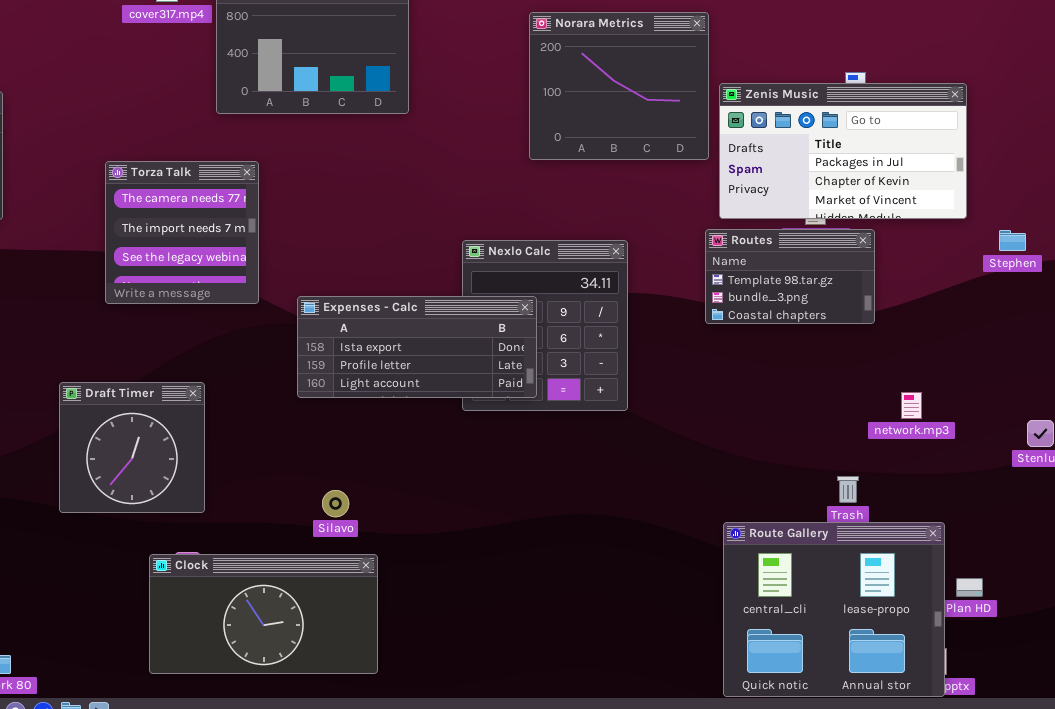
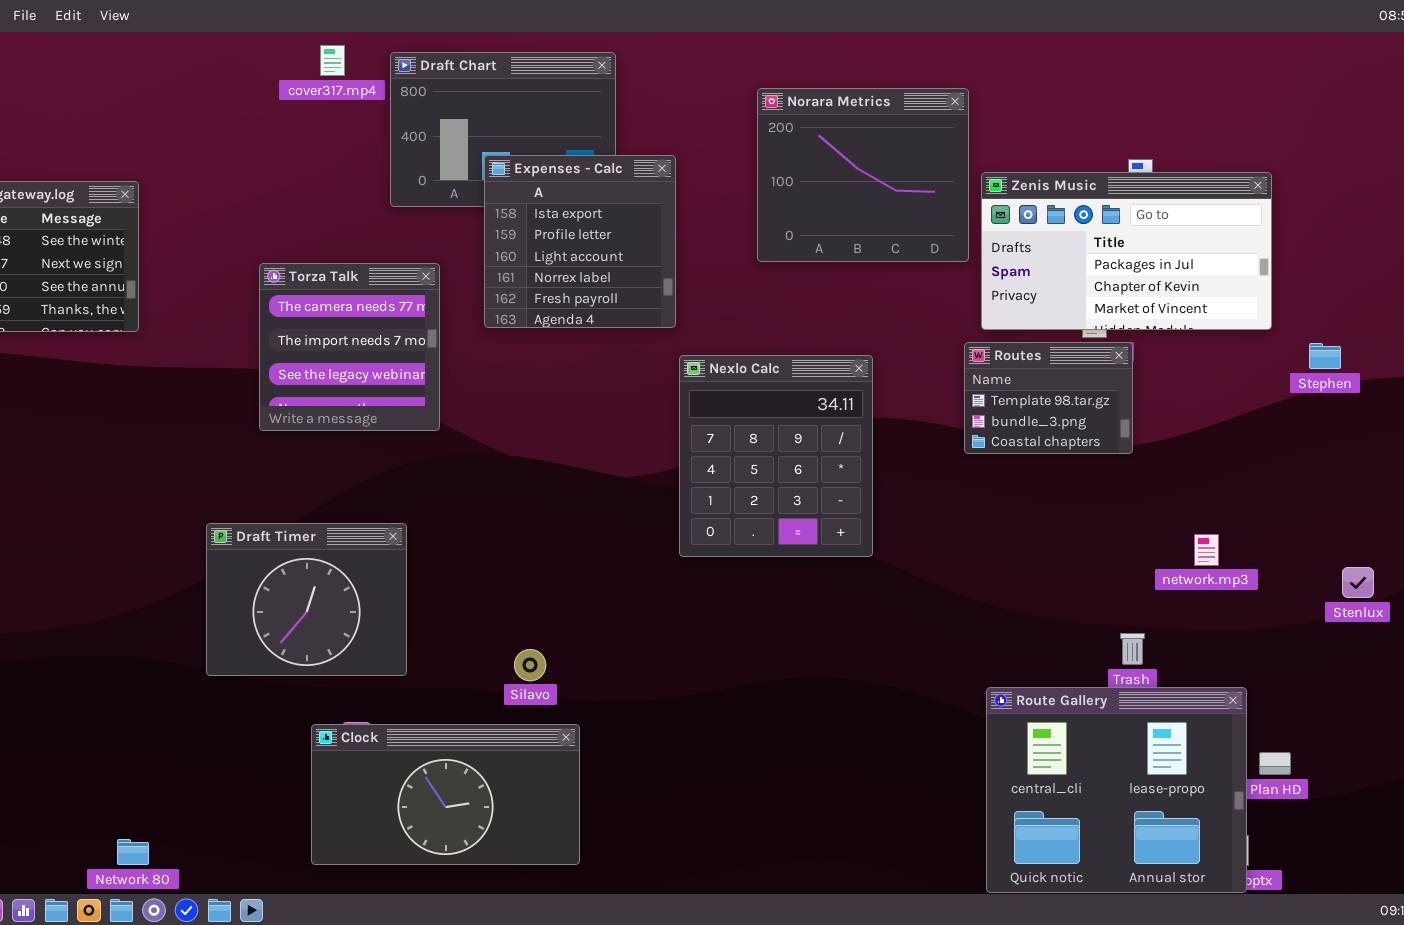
Routes: [705,229,875,324] -> [964,342,1133,454], resized
Expenses - Calc: [297,296,537,398] -> [484,155,676,328], moved, resized
Draft Timer: [59,382,205,513] -> [206,523,407,676], resized

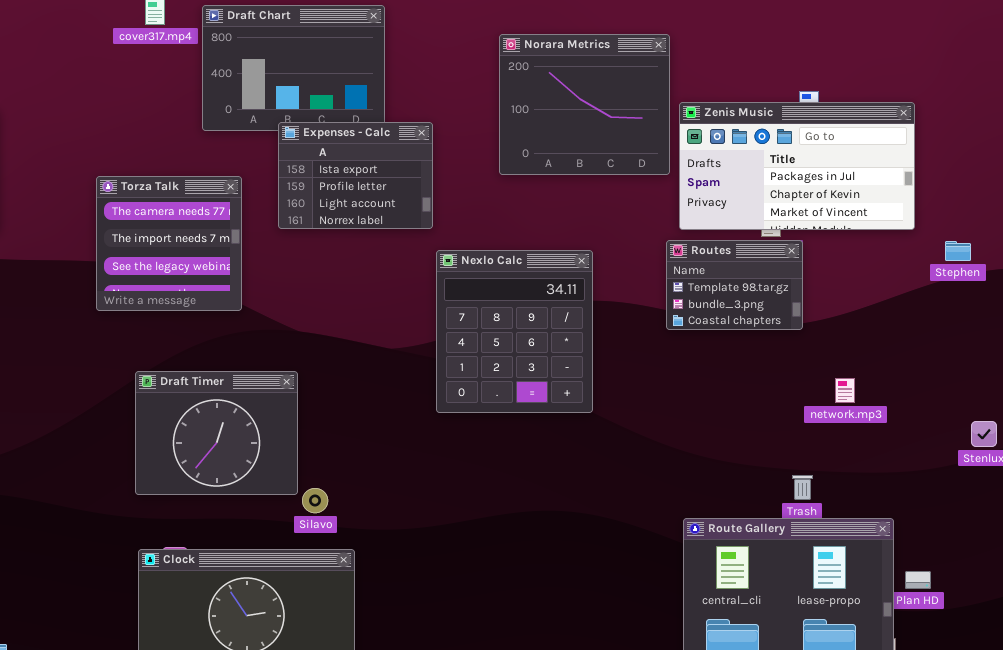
Expenses - Calc: [484,155,676,328] -> [278,122,433,229], resized
Draft Timer: [206,523,407,676] -> [135,371,298,495], moved
network.mp3: [1194,534,1219,566] -> [835,378,855,403], moved

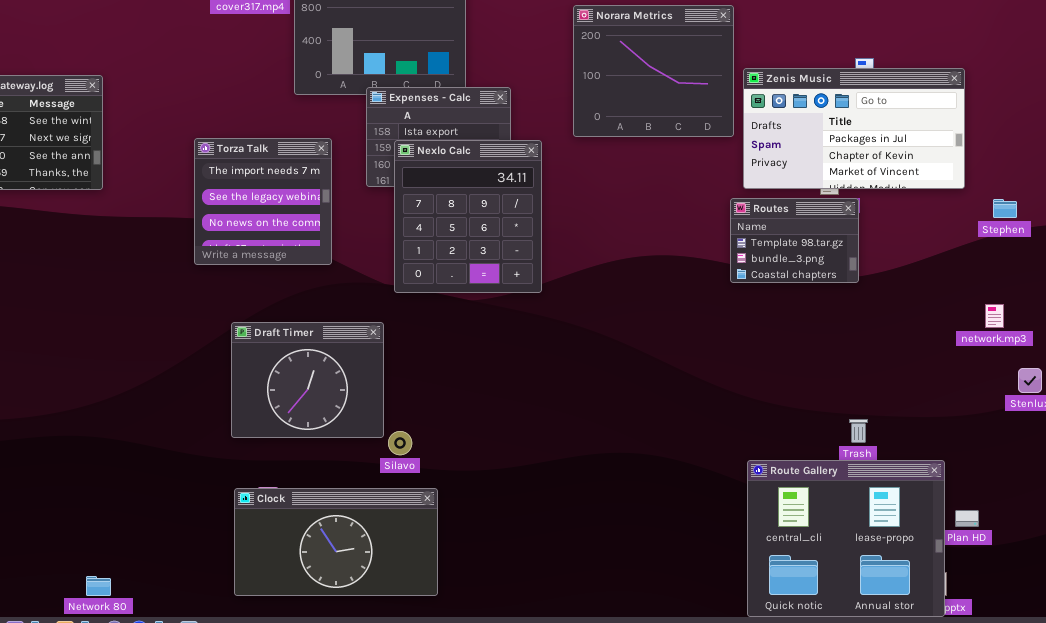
Torza Talk: [96,176,242,311] -> [194,138,332,265], scrolled down 1 row
Nexlo Calc: [436,250,593,413] -> [394,140,542,293], moved
network.mp3: [835,378,855,403] -> [985,304,1004,328], moved

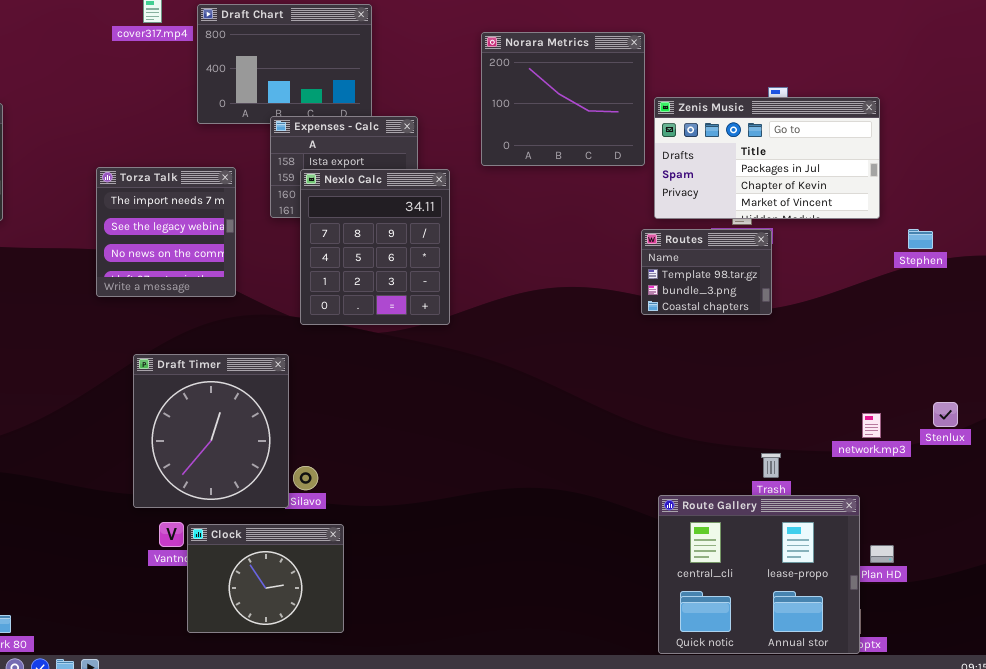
network.mp3: [985,304,1004,328] -> [862,413,881,438], moved
Draft Timer: [231,322,384,438] -> [133,354,289,508], resized
Clock: [234,488,438,596] -> [187,524,344,633], resized

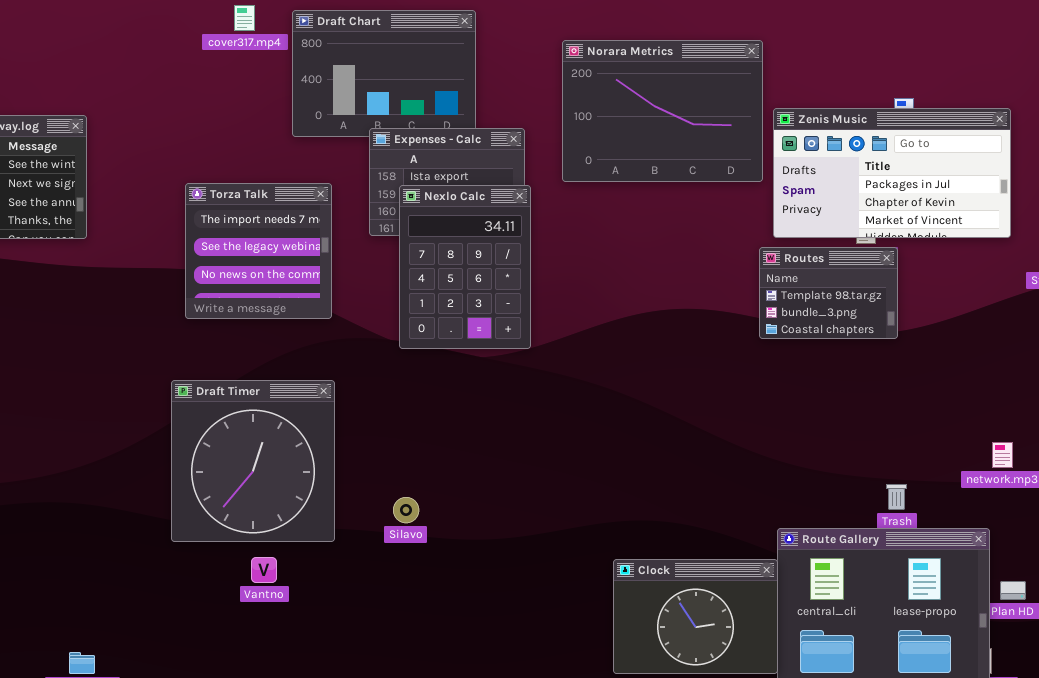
Norara Metrics: [481,32,645,166] -> [562,40,763,182], resized
Nexlo Calc: [300,169,450,325] -> [399,185,531,349], resized
Draft Timer: [133,354,289,508] -> [171,380,335,542], moved
Clock: [187,524,344,633] -> [613,559,778,674], moved

